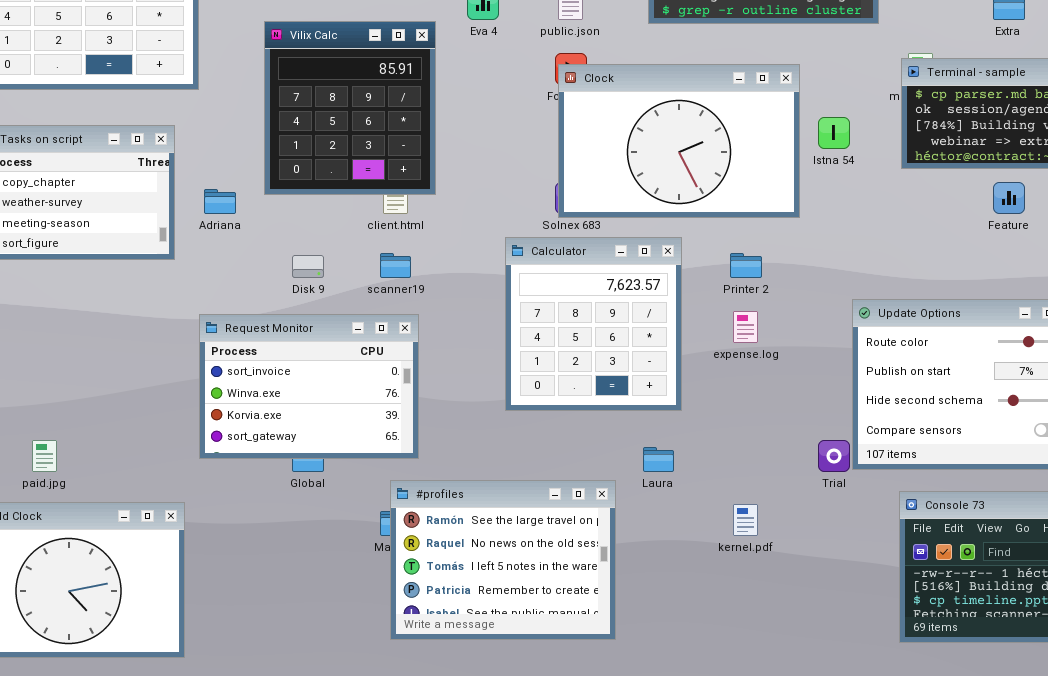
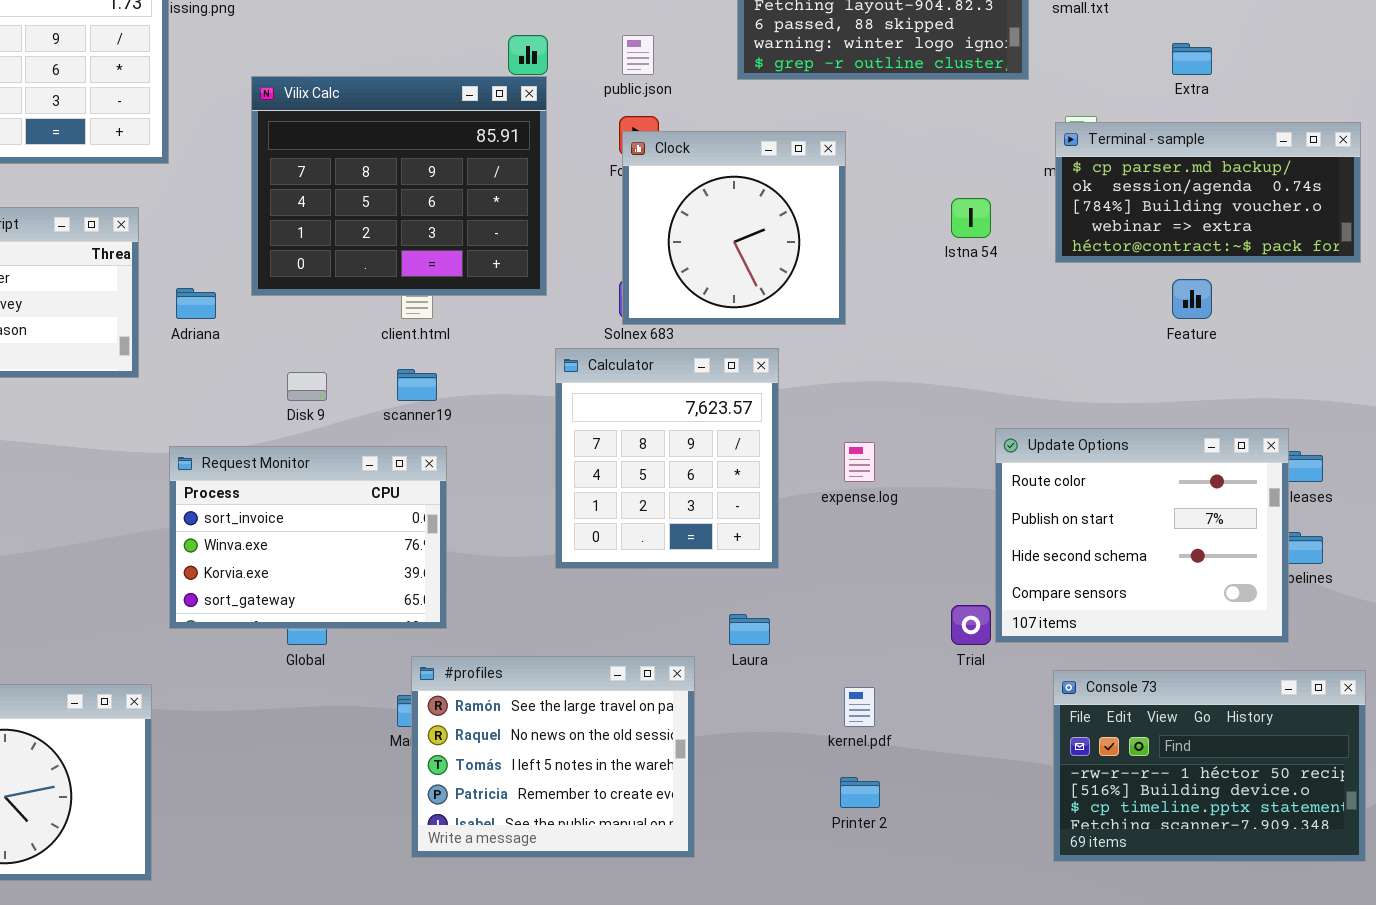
Vilix Calc: [264,21,436,195] -> [251,76,547,296], resized
Clock: [558,64,800,218] -> [622,131,846,325], resized
Printer 2: [730,253,762,278] -> [840,777,880,808], moved

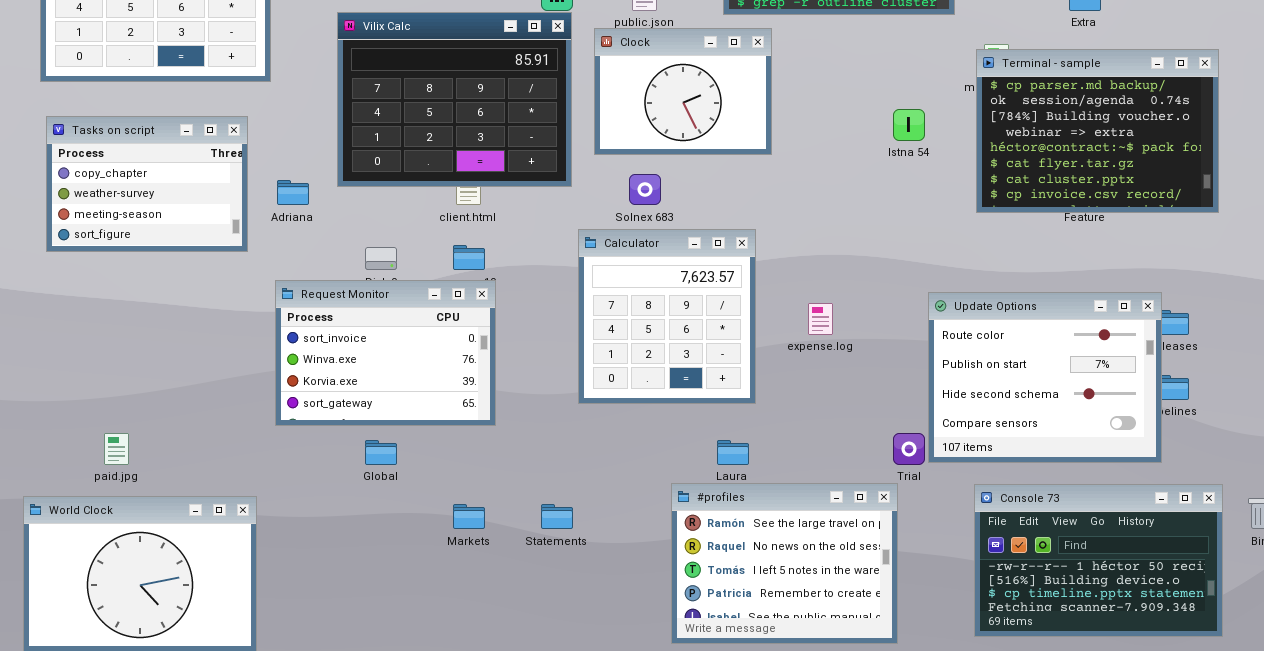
Terminal - sample: [1055,122,1361,263] -> [976,49,1219,213], resized
Clock: [622,131,846,325] -> [594,28,772,155], moved, resized
Request Monitor: [169,446,447,629] -> [275,280,496,426], moved
#profiles: [411,656,695,858] -> [671,483,898,644], moved

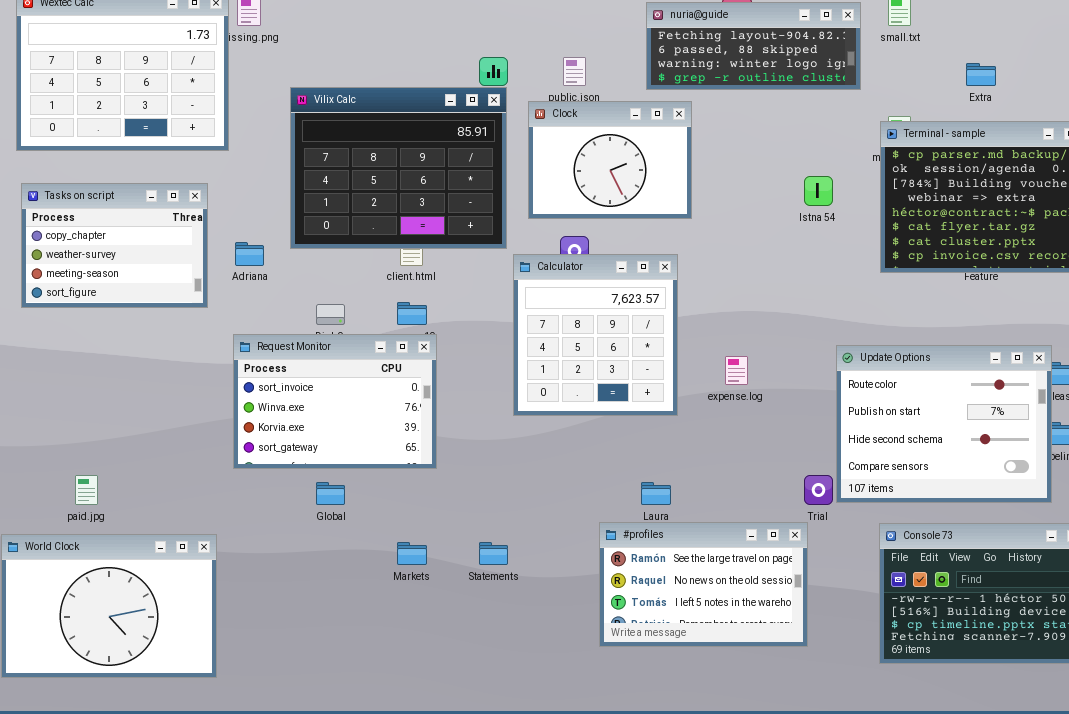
Calculator: [578,229,756,404] -> [513,254,678,416], moved
#profiles: [671,483,898,644] -> [599,522,808,647], resized

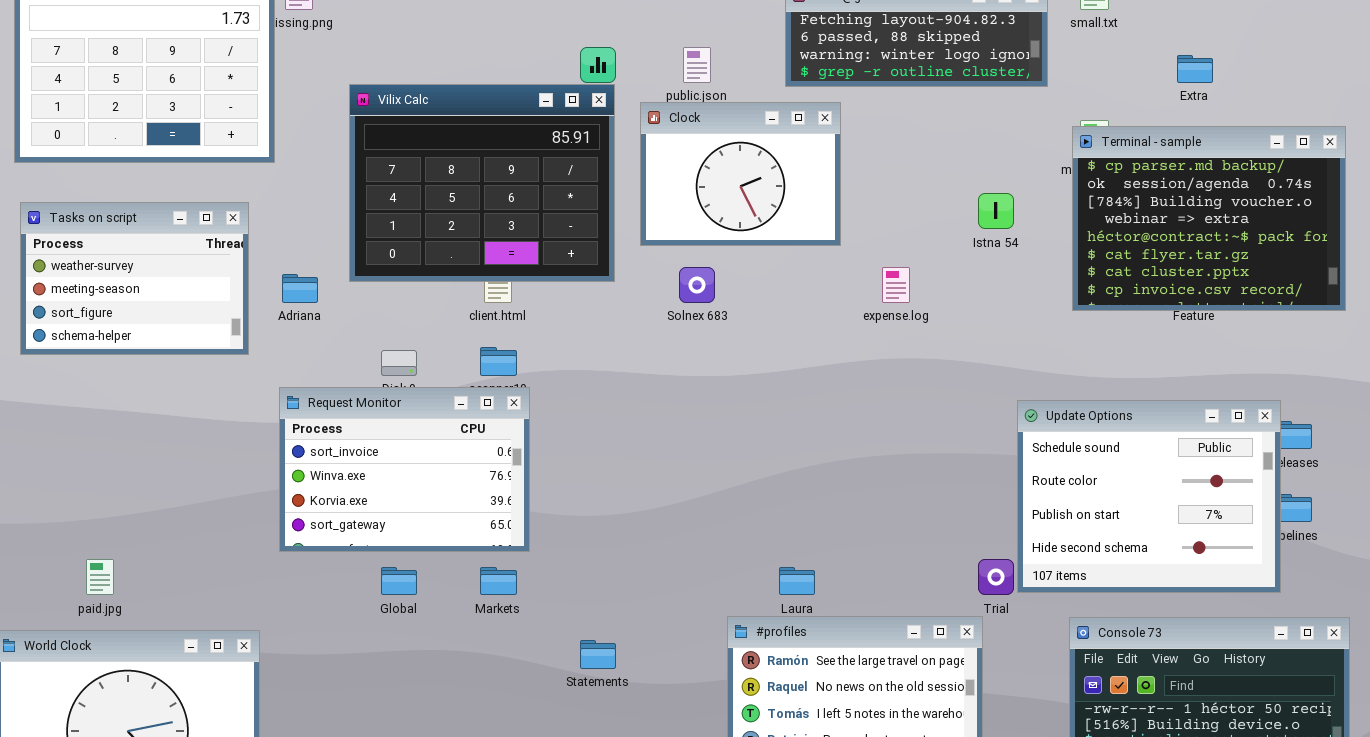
Tasks on script: [21,183,208,308] -> [20,202,249,355], scrolled down 1 row
Calculator: [513,254,678,416] -> none, closed
Update Options: [836,345,1052,503] -> [1017,400,1281,593], scrolled up 1 row
expense.log: [725,356,748,385] -> [882,267,910,303], moved
Markets: [397,542,427,565] -> [480,567,517,595], moved

